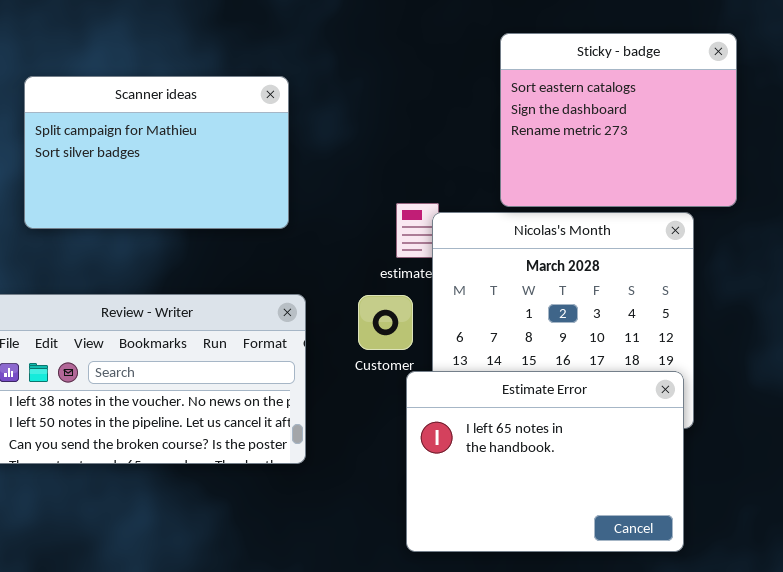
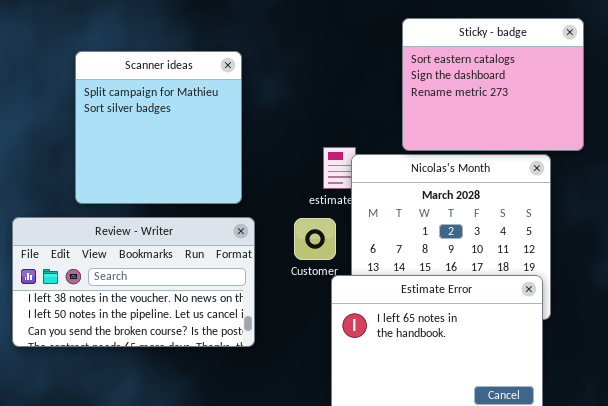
Scanner ideas: [24,76,289,229] -> [75,51,242,204], resized

